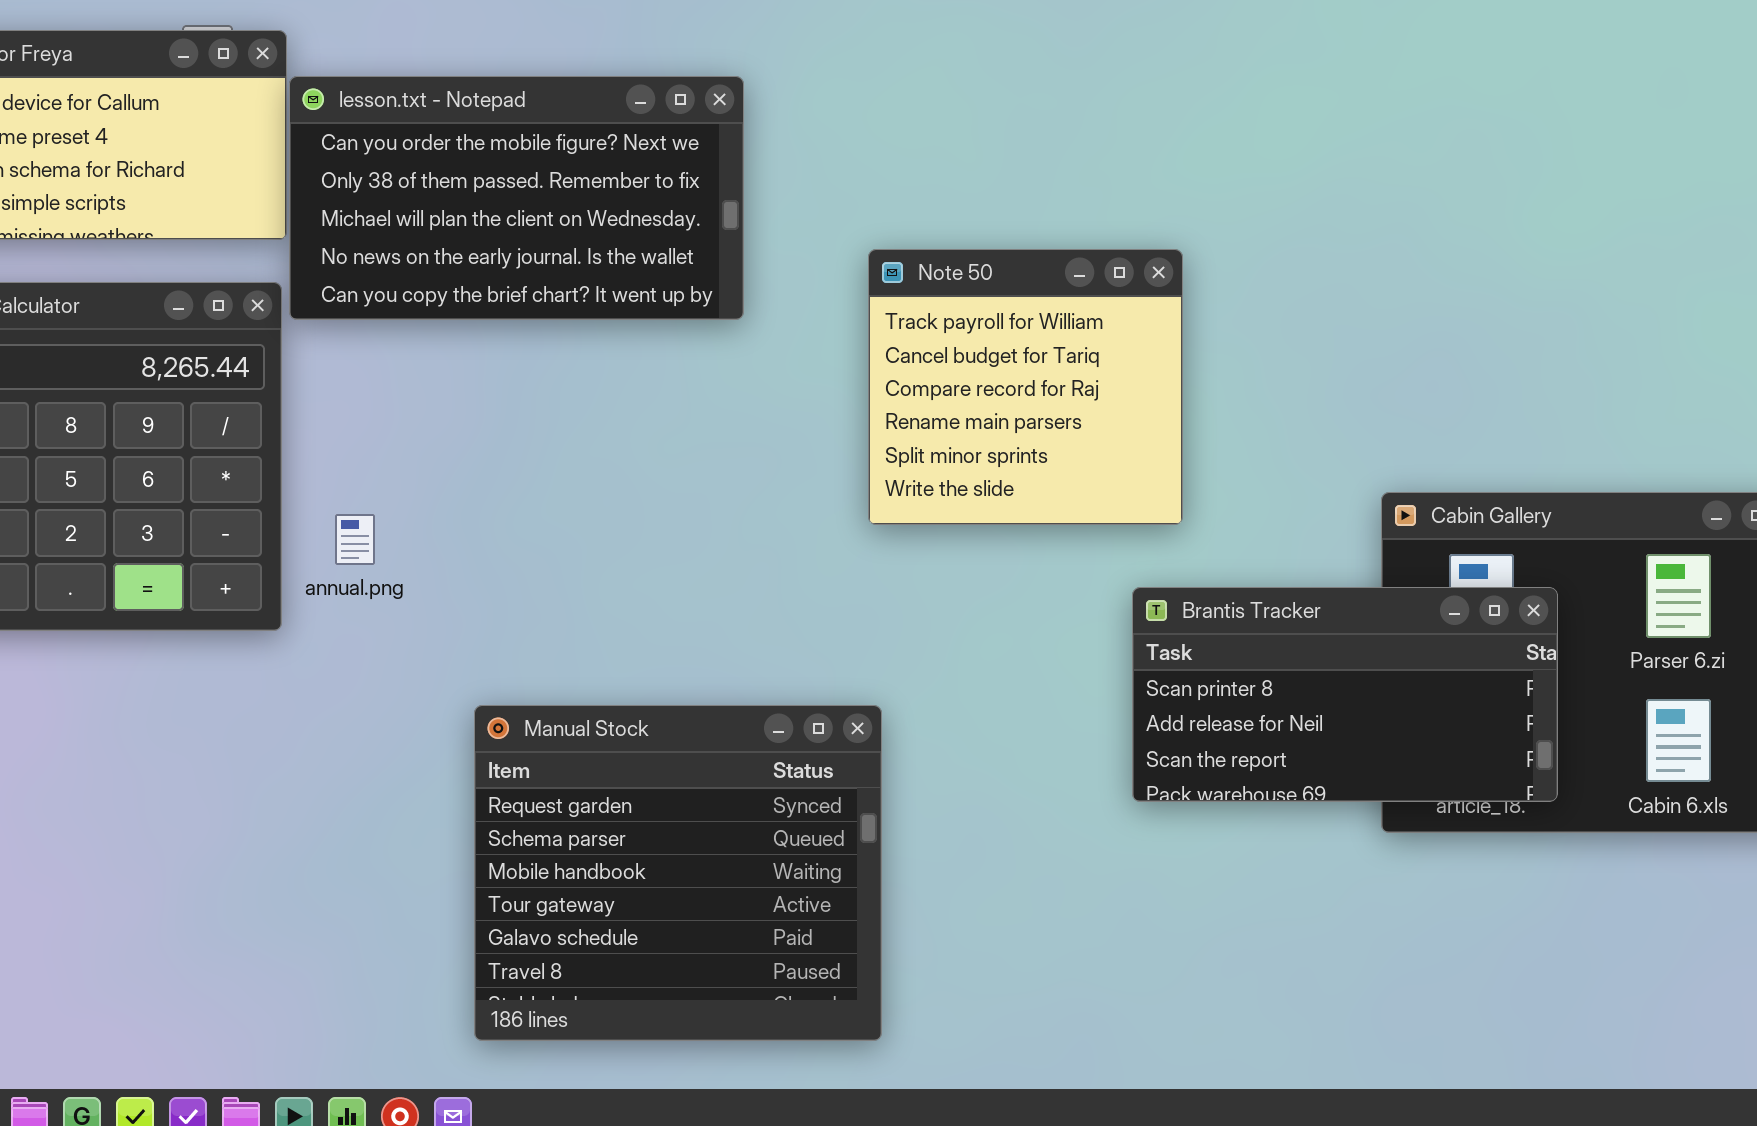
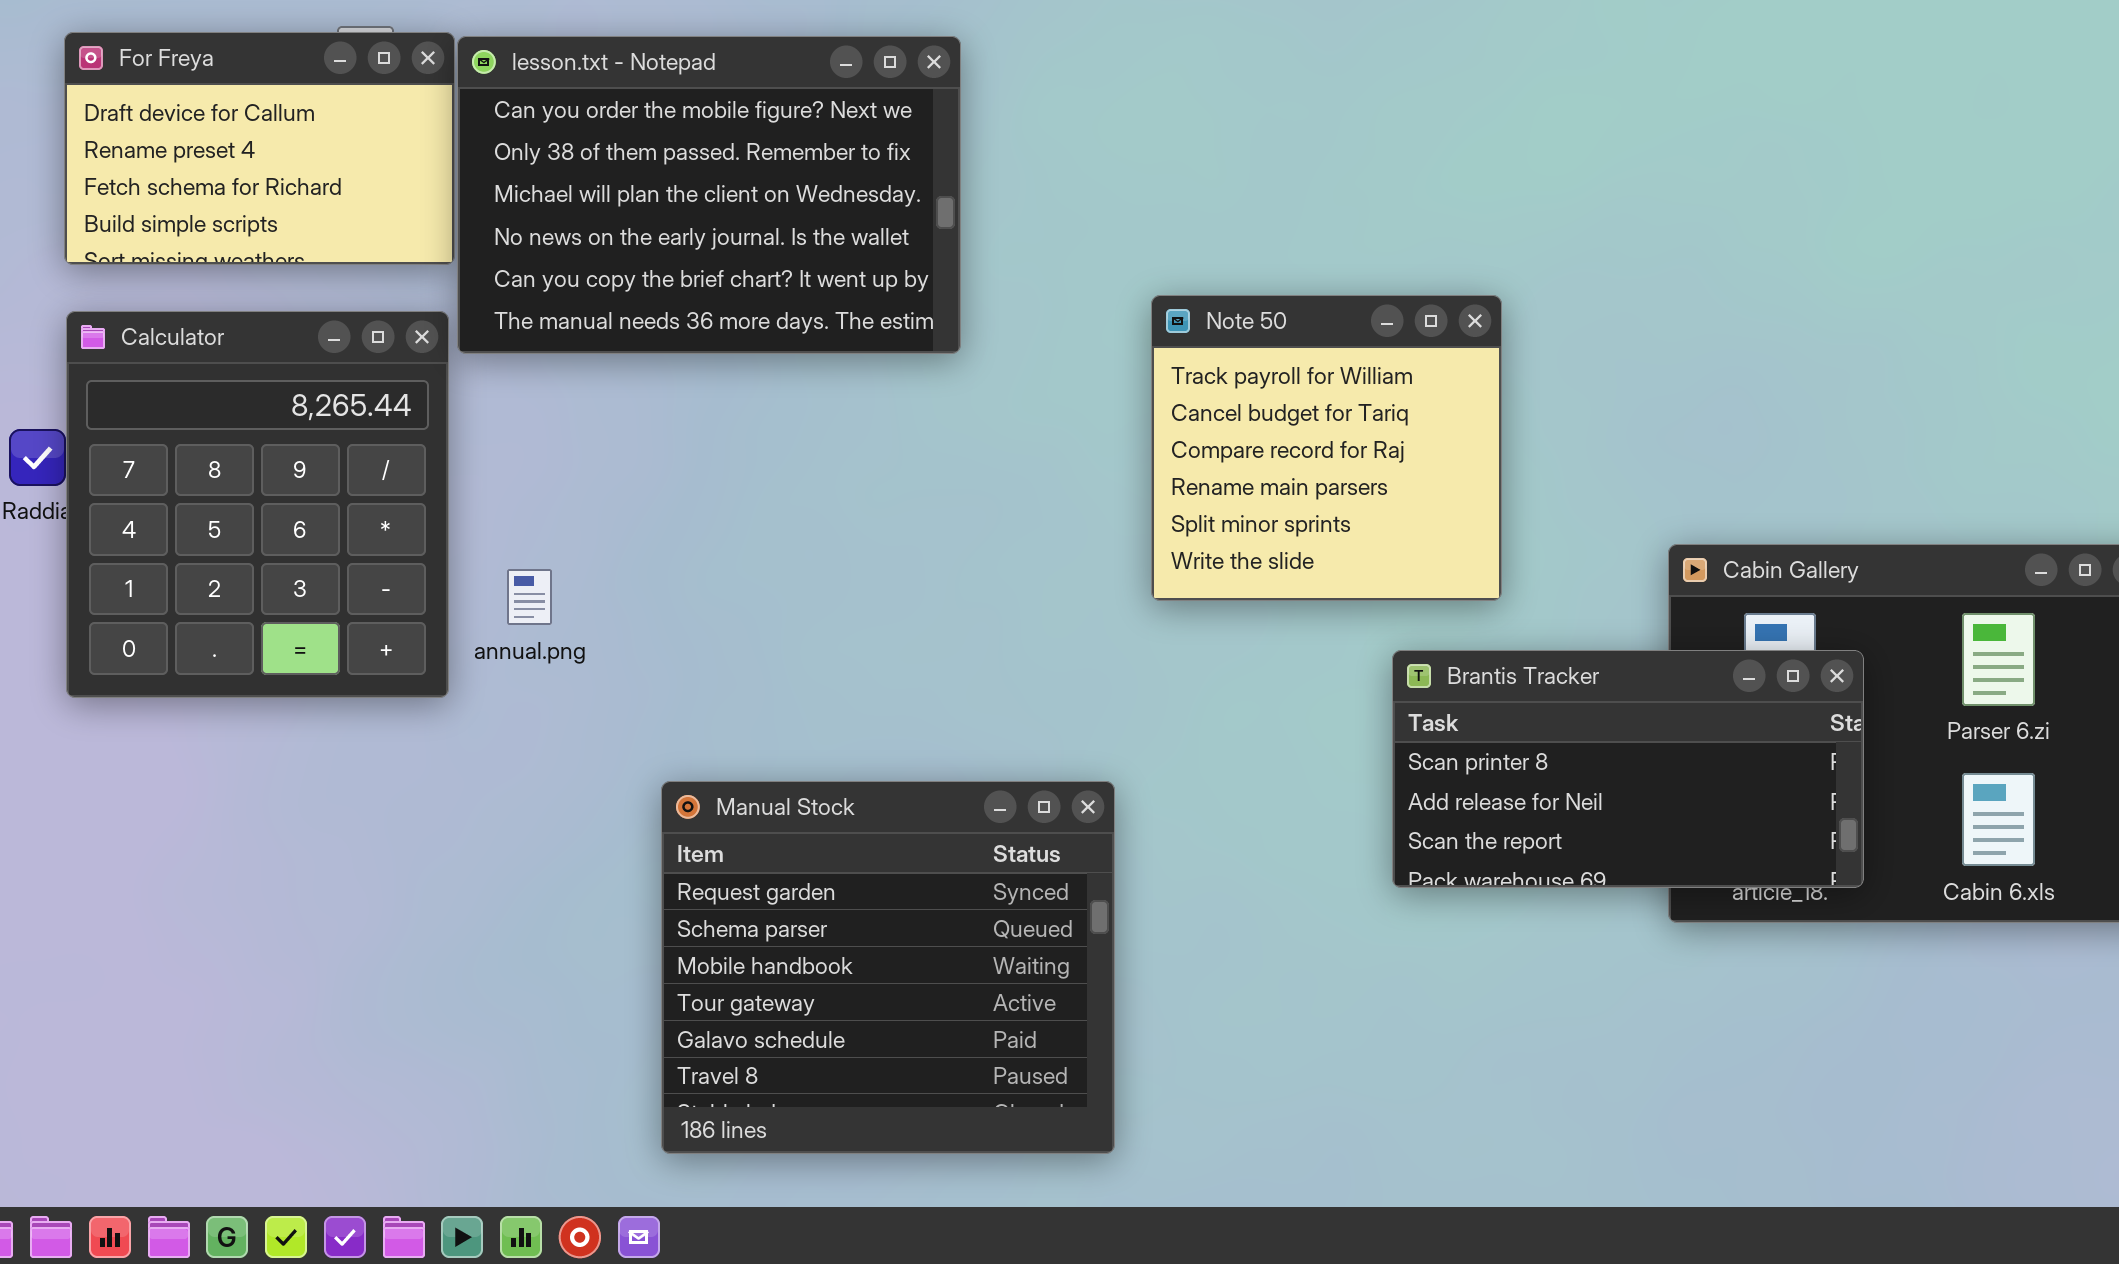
lesson.txt - Notepad: [289,76,744,320] -> [457,36,961,354], resized
Note 50: [868,249,1183,525] -> [1151,295,1502,601], moved

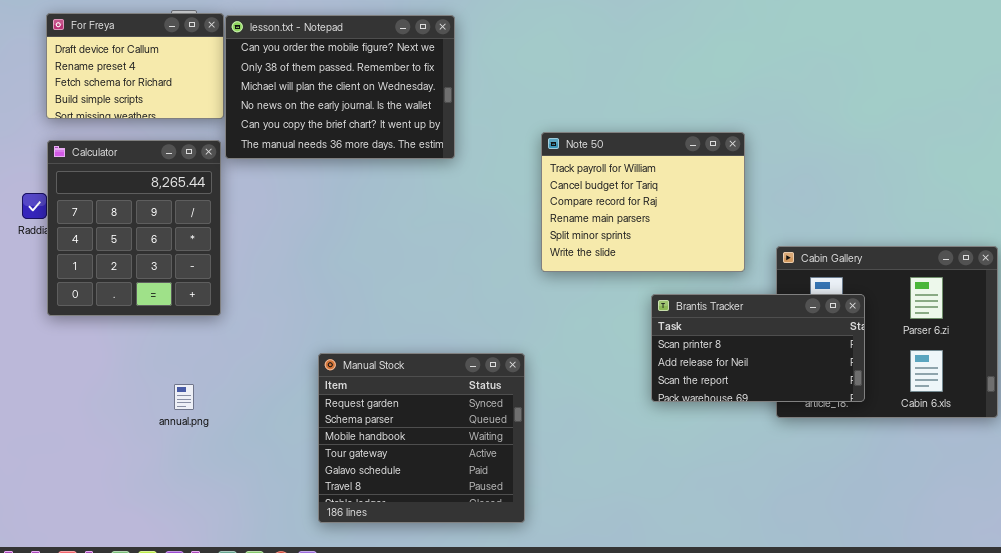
Note 50: [1151,295,1502,601] -> [541,132,745,272], resized
annual.png: [507,569,552,625] -> [174,384,194,410], moved

